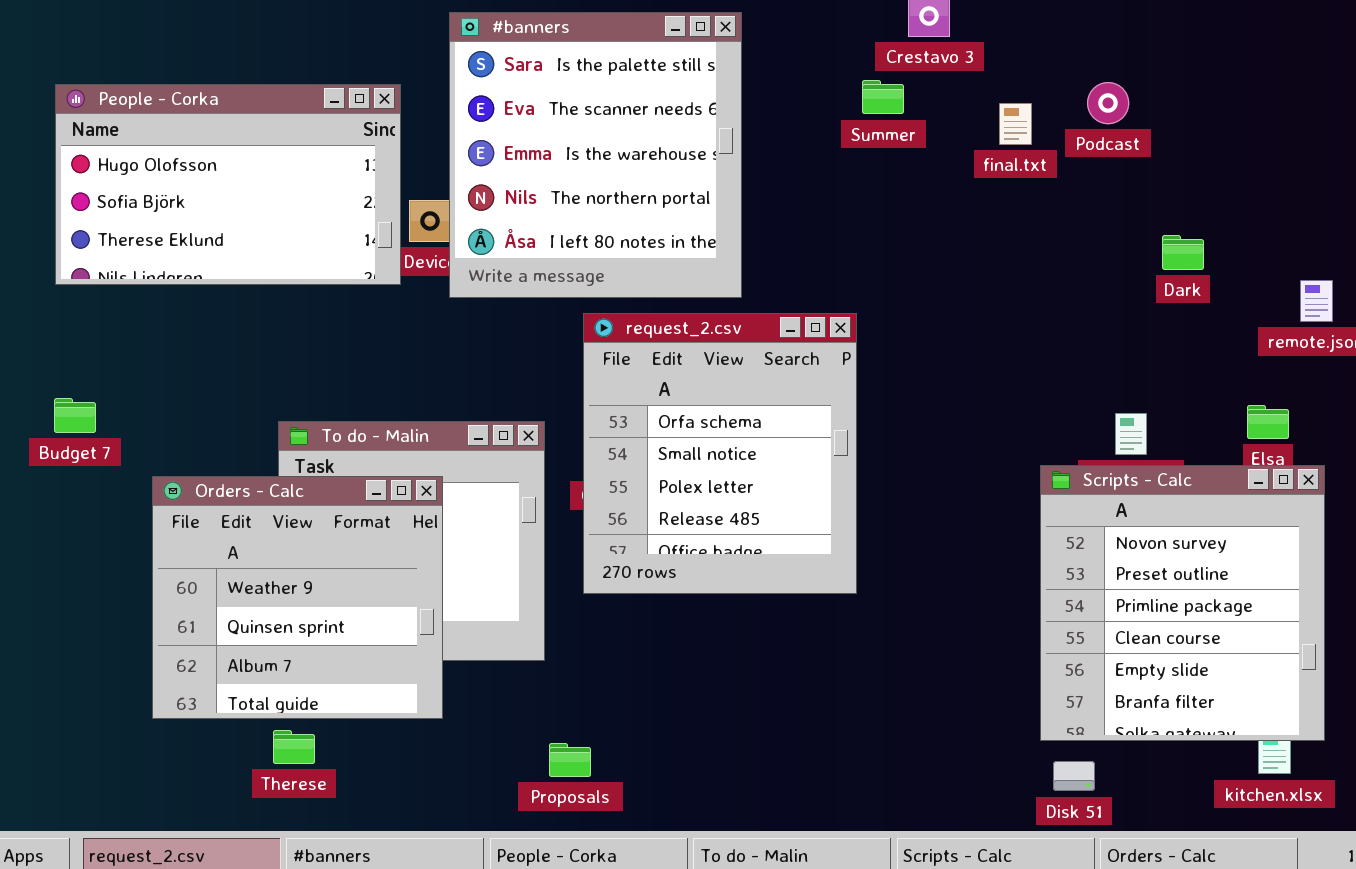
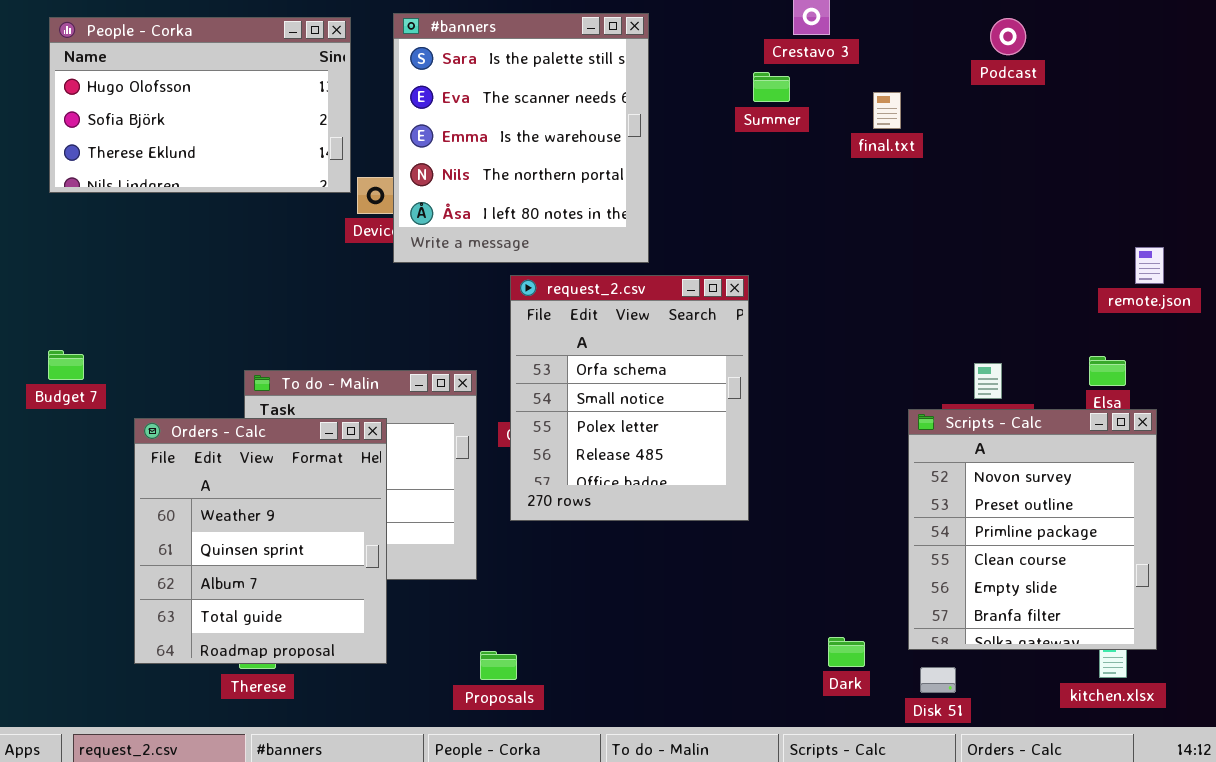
Podcast: [1087,82,1129,124] -> [990,18,1026,55], moved
People - Corka: [55,84,401,285] -> [49,17,351,193], moved
Dark: [1162,235,1204,270] -> [828,637,865,667], moved
Orders - Calc: [152,476,443,719] -> [134,418,387,664], resized

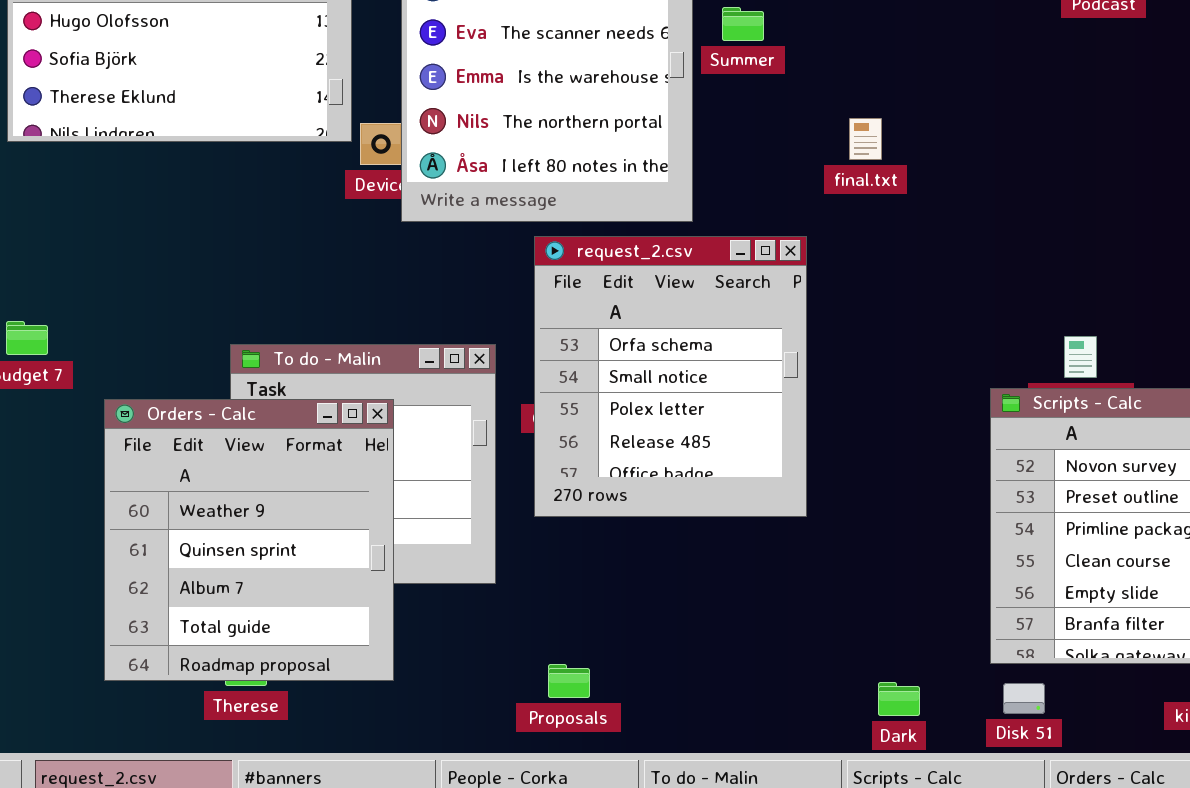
Summer: [753,72,790,102] -> [722,7,764,41], moved
final.txt: [873,92,901,129] -> [849,118,882,160], moved
Dark: [828,637,865,667] -> [878,682,920,716], moved
Proposals: [480,651,517,680] -> [548,664,590,698], moved

